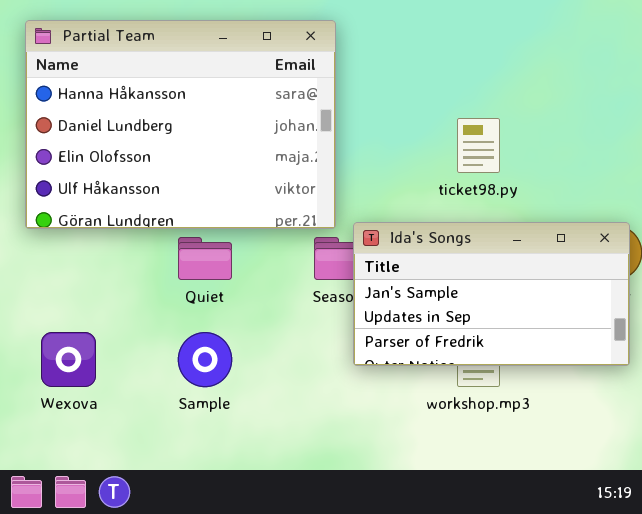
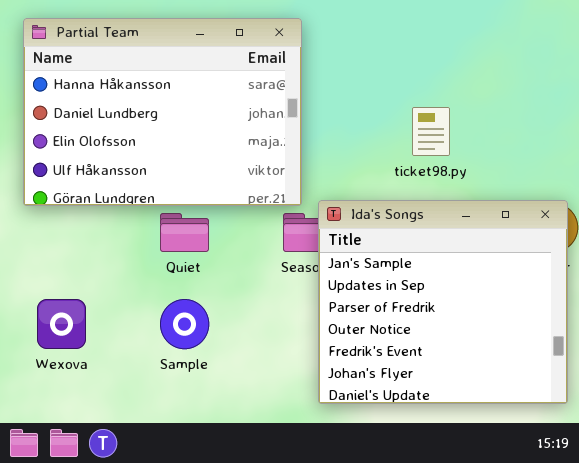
Ida's Songs: [353,222,630,366] -> [318,200,568,404], resized

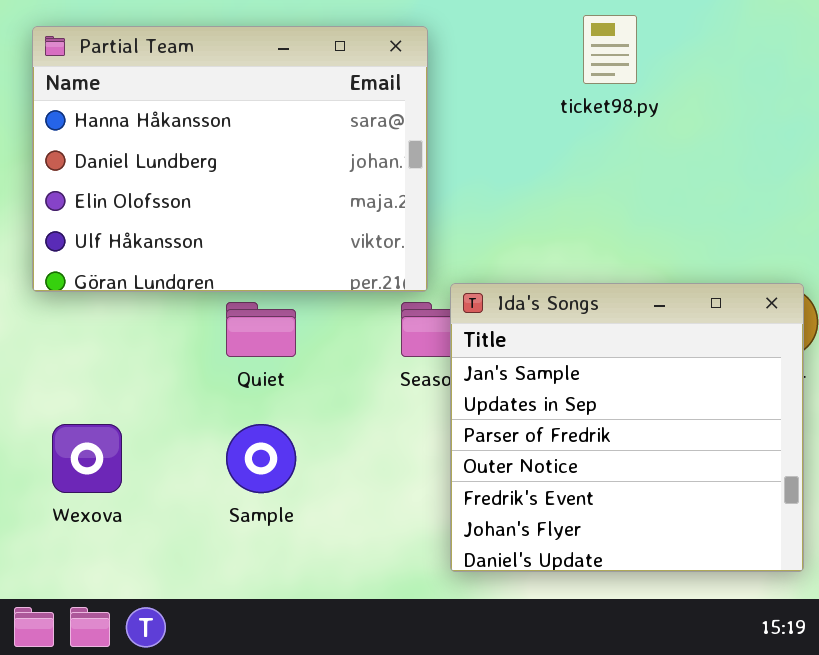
ticket98.py: [412,107,450,156] -> [583,15,637,84], moved

